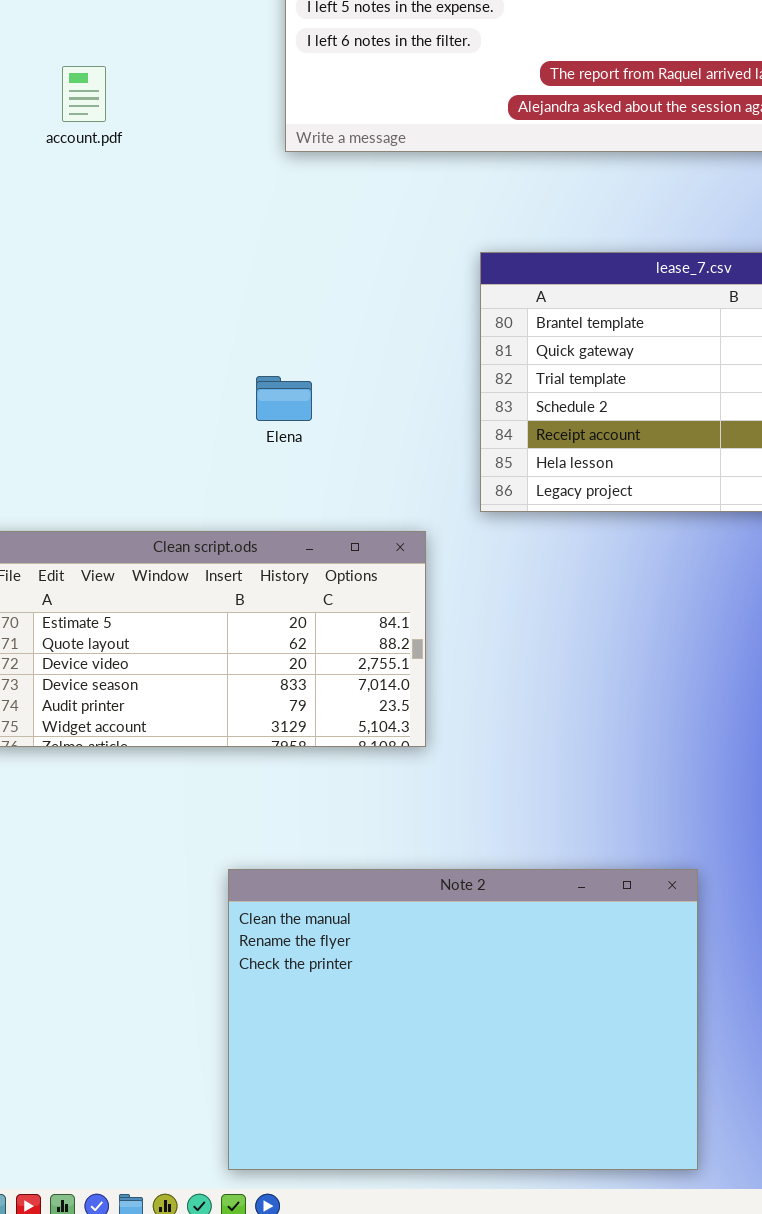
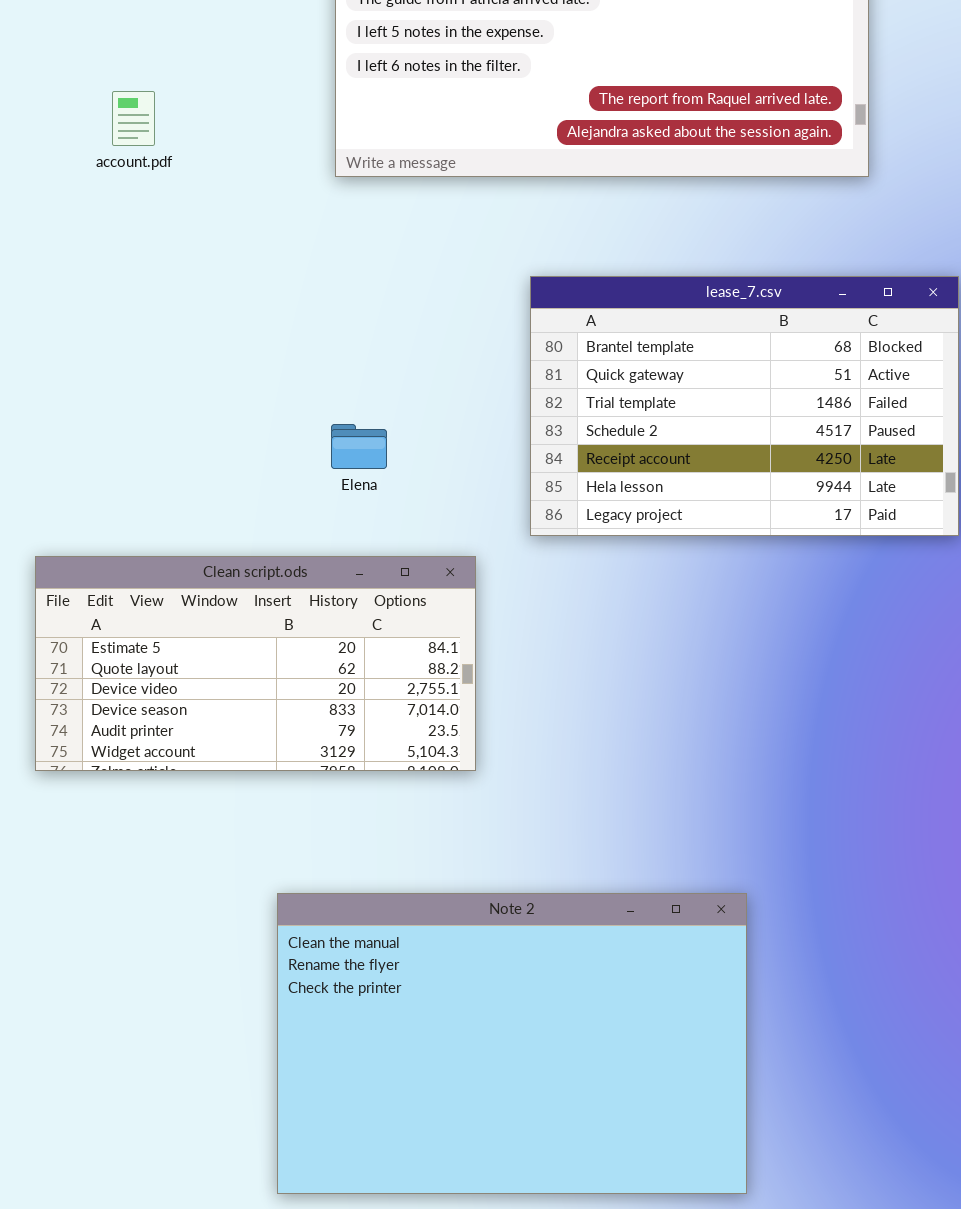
Elena: [256,376,312,421] -> [331,424,387,469], moved

